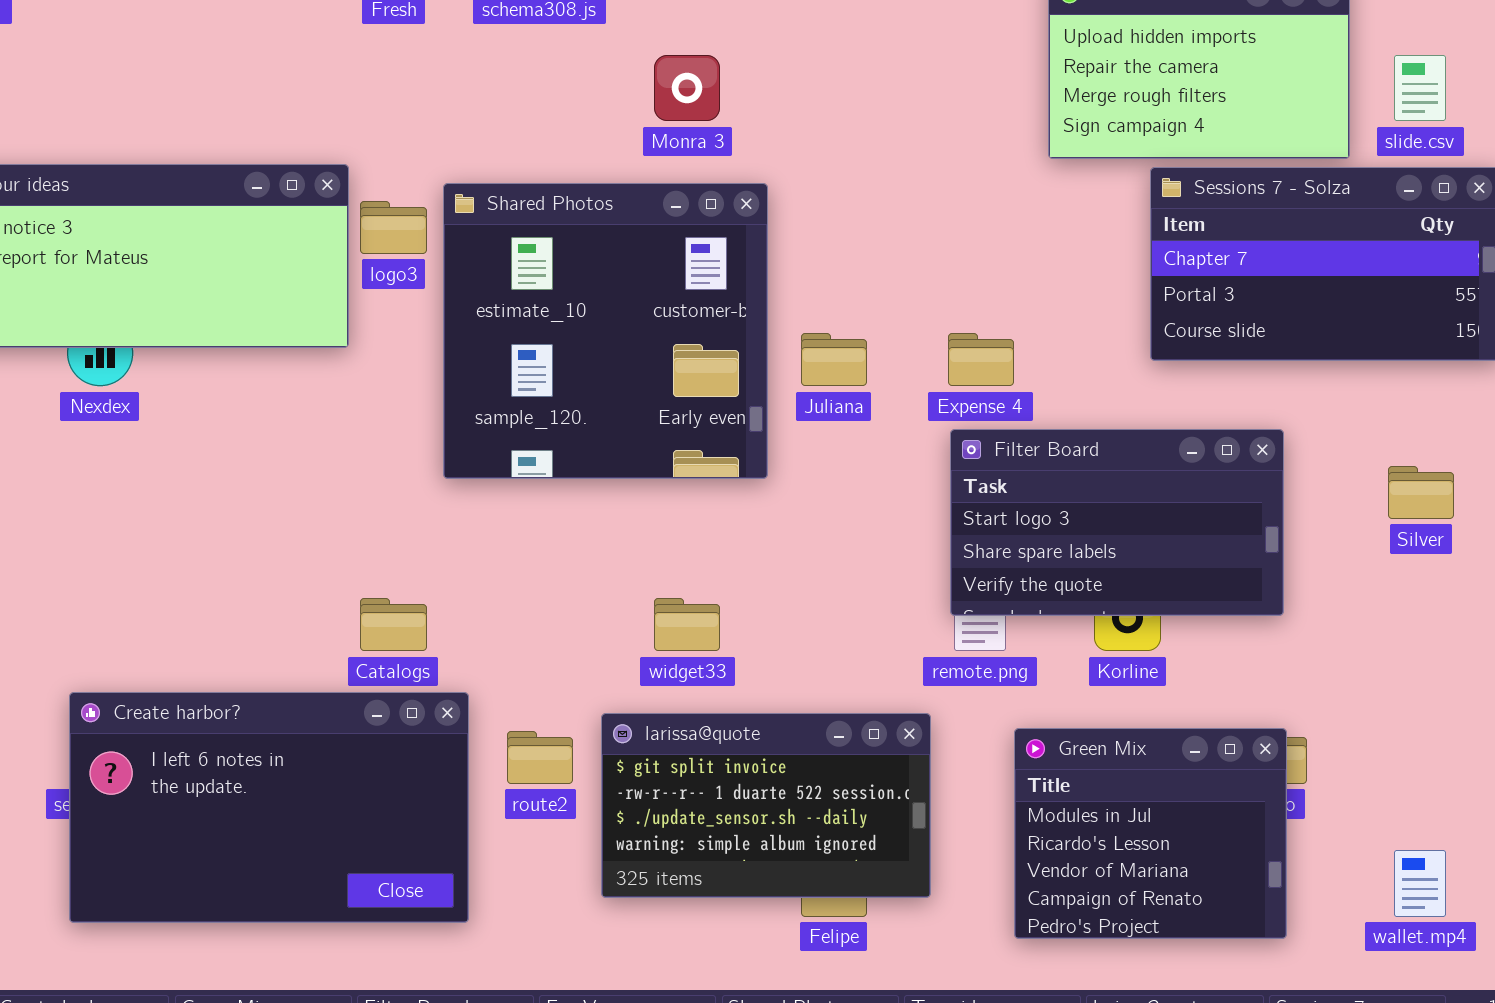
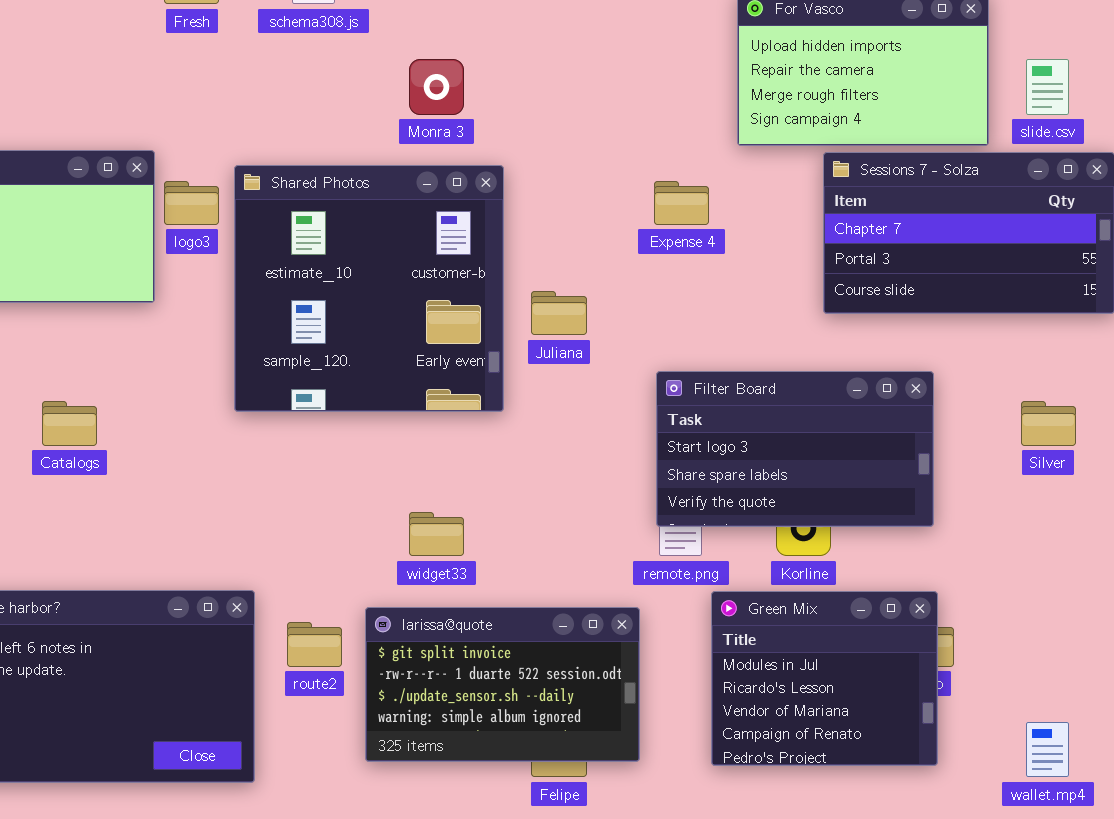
Expense 4: [948,333,1014,386] -> [654,181,709,225], moved
Catalogs: [360,598,427,651] -> [42,401,97,446], moved
Green Mix: [1014,728,1287,939] -> [711,591,938,766], moved

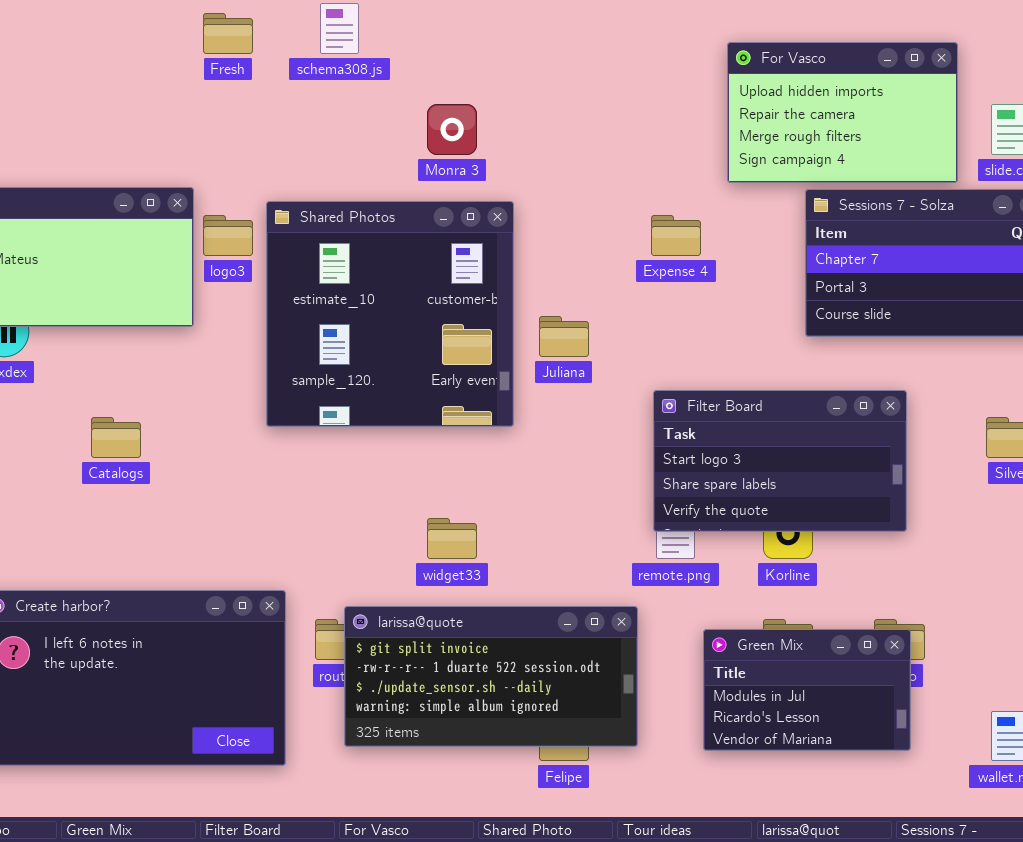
Green Mix: [711,591,938,766] -> [703,629,911,751], resized
larissa@quote: [365,607,640,762] -> [344,606,638,747], resized

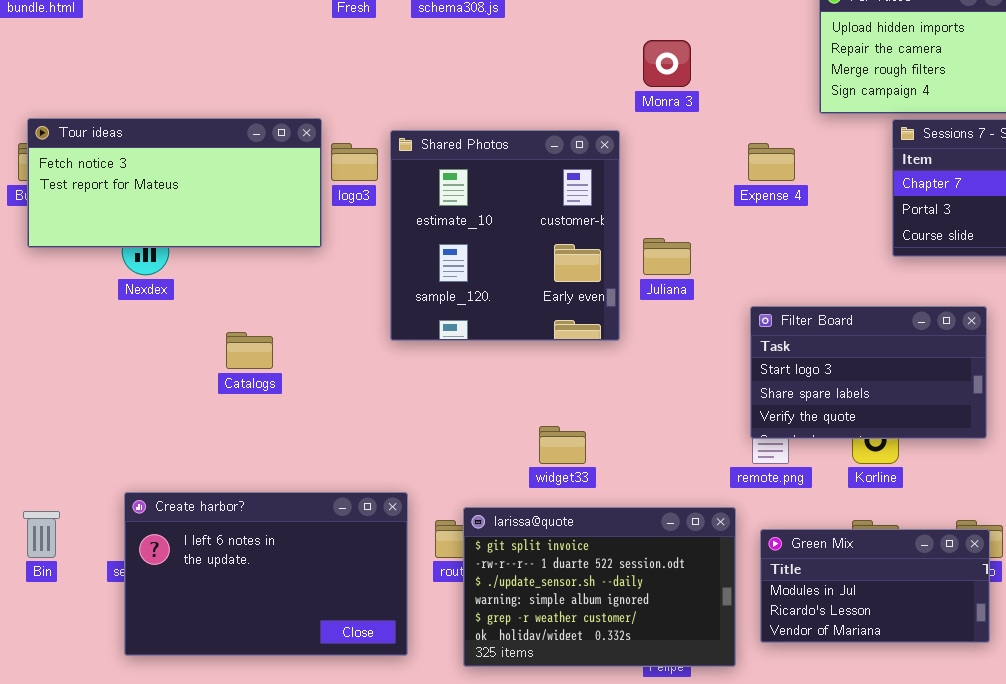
Monra 3: [427,104,477,155] -> [643,40,691,87], moved
larissa@quote: [344,606,638,747] -> [463,507,736,667], resized
Green Mix: [703,629,911,751] -> [760,529,990,643], resized

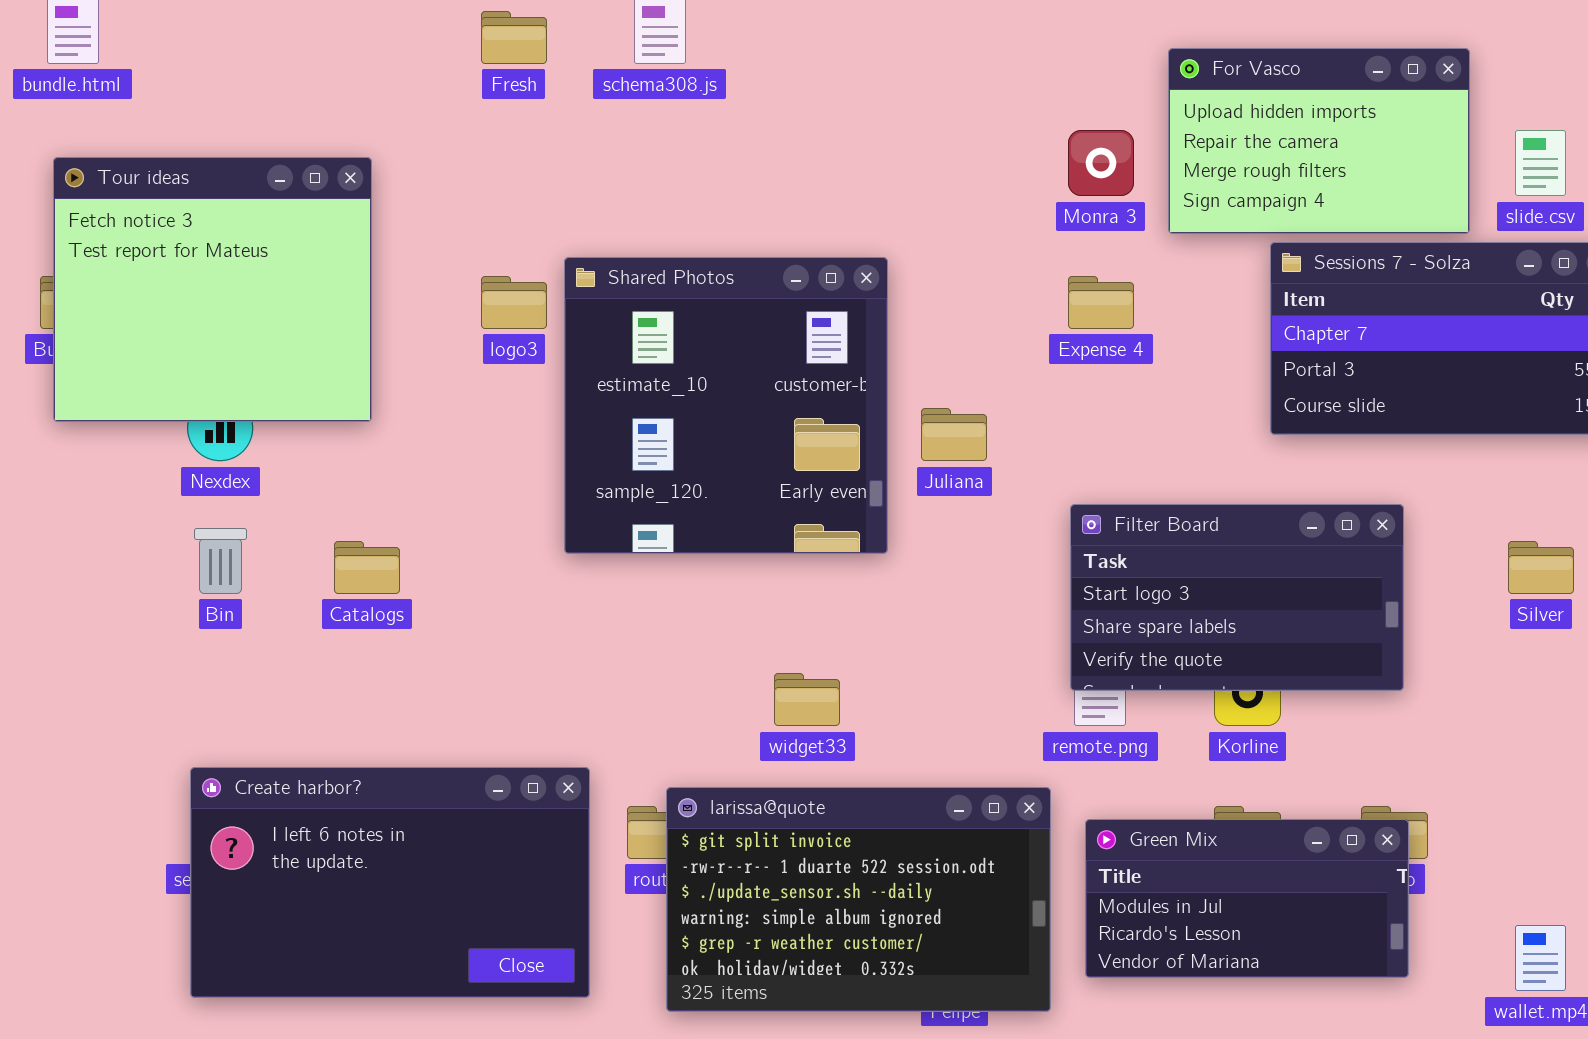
Monra 3: [643,40,691,87] -> [1068,130,1134,196], moved
Tour ideas: [27,118,322,248] -> [53,157,372,422], resized
Bin: [23,511,60,558] -> [194,528,247,594], moved

